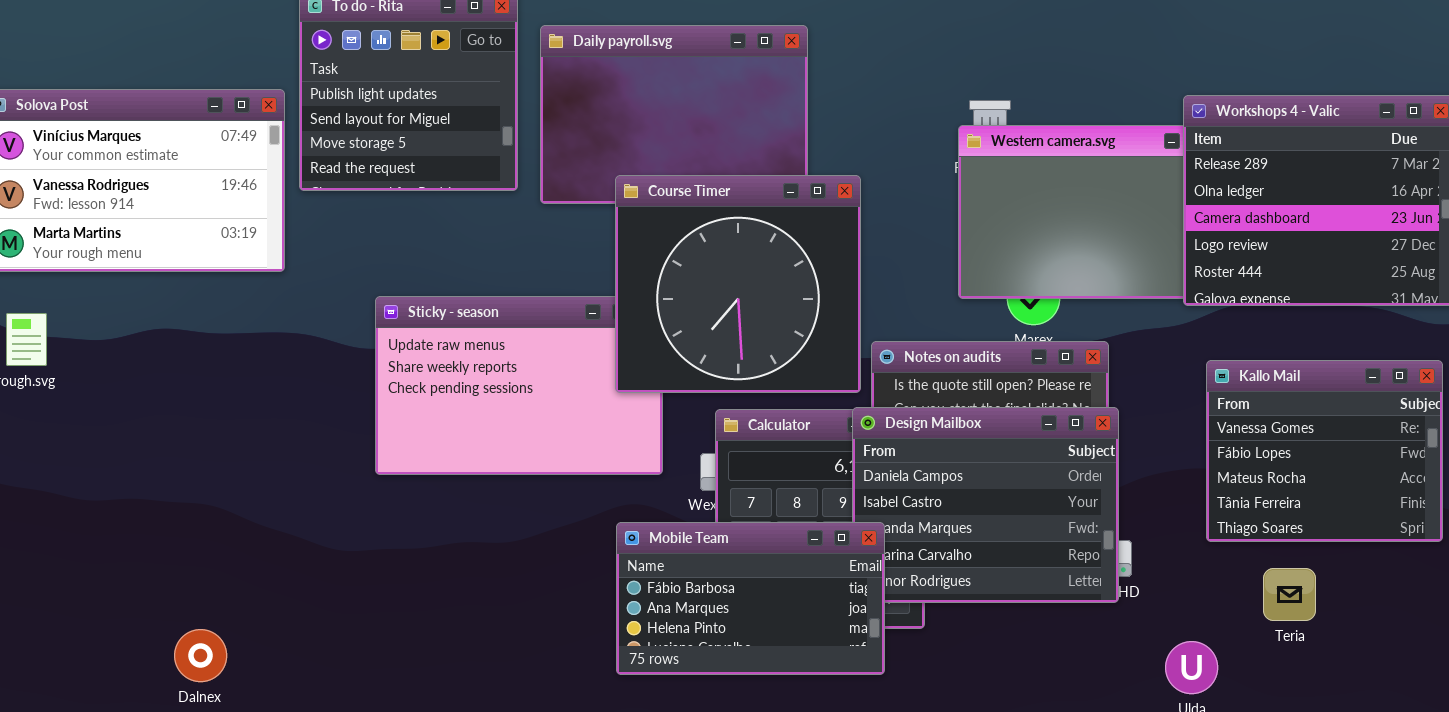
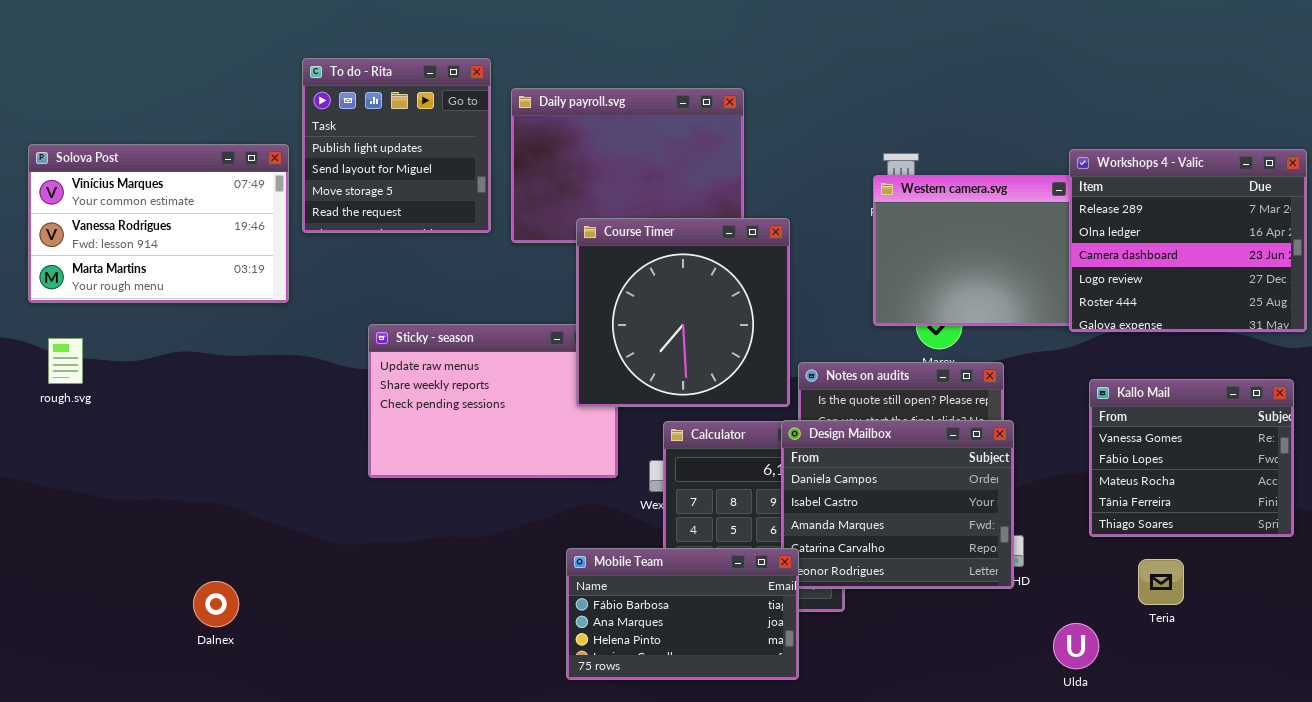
Mobile Team: [616,522,885,675] -> [566,548,799,680], moved
Dalnex: [174,629,227,682] -> [193,581,239,627], moved

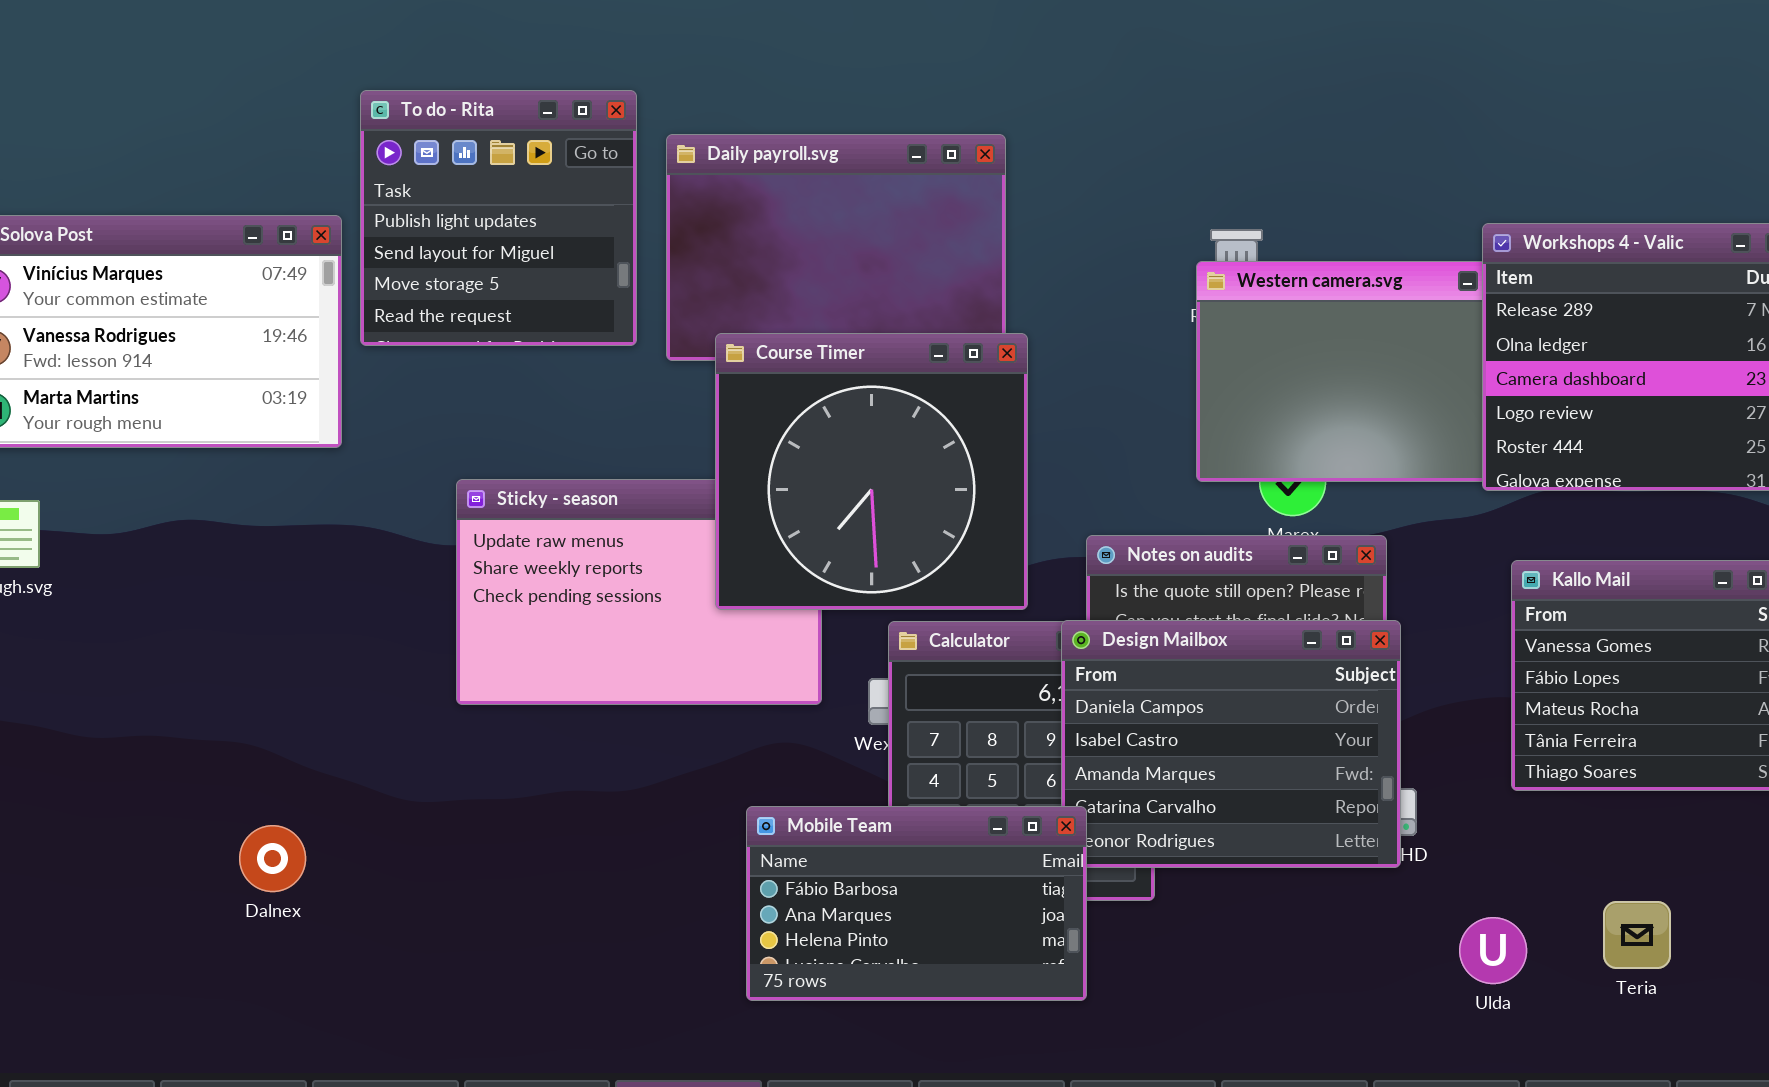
Course Timer: [576,218,790,407] -> [715,333,1028,610], moved
Teria: [1138,559,1184,605] -> [1603,901,1671,969], moved
Dalnex: [193,581,239,627] -> [239,825,306,892], moved

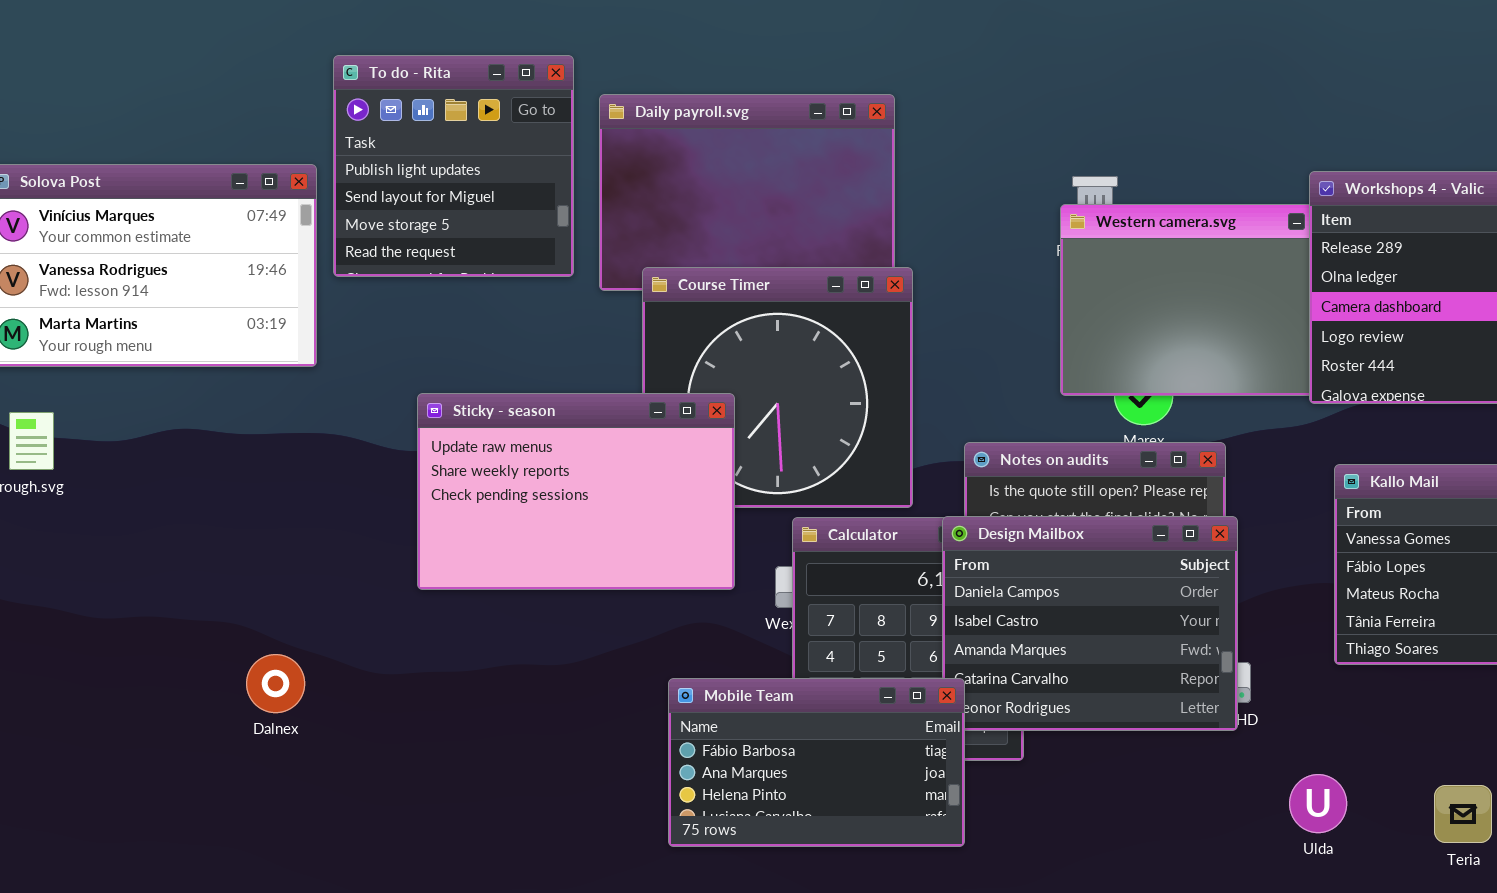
Sticky - season: [456,479,822,705] -> [417,393,735,590], raised
Dalnex: [239,825,306,892] -> [246,654,305,713], moved
Teria: [1603,901,1671,969] -> [1434,785,1492,843], moved

